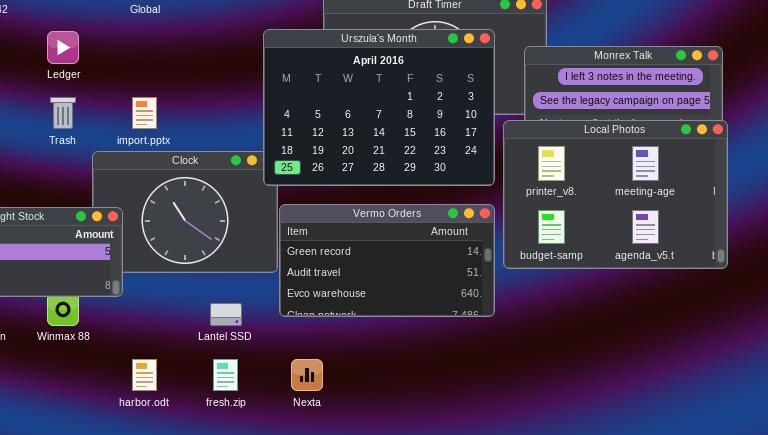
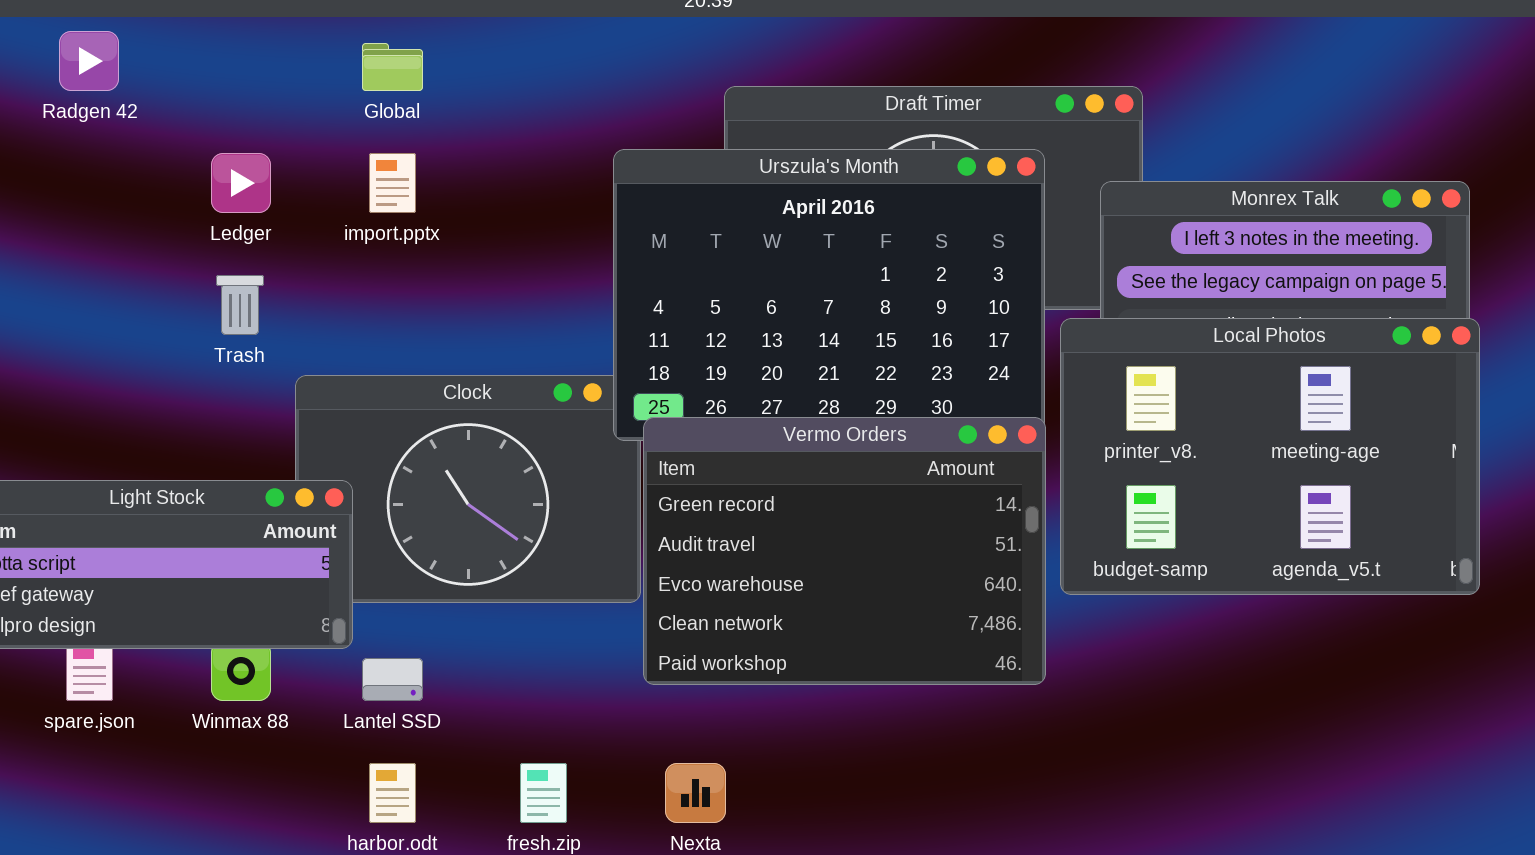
import.pptx: [132,97,157,129] -> [369,153,416,213], moved
Vermo Orders: [279,204,495,317] -> [643,417,1046,685], resized
Lantel SSD: [210,303,242,326] -> [362,658,423,701], moved

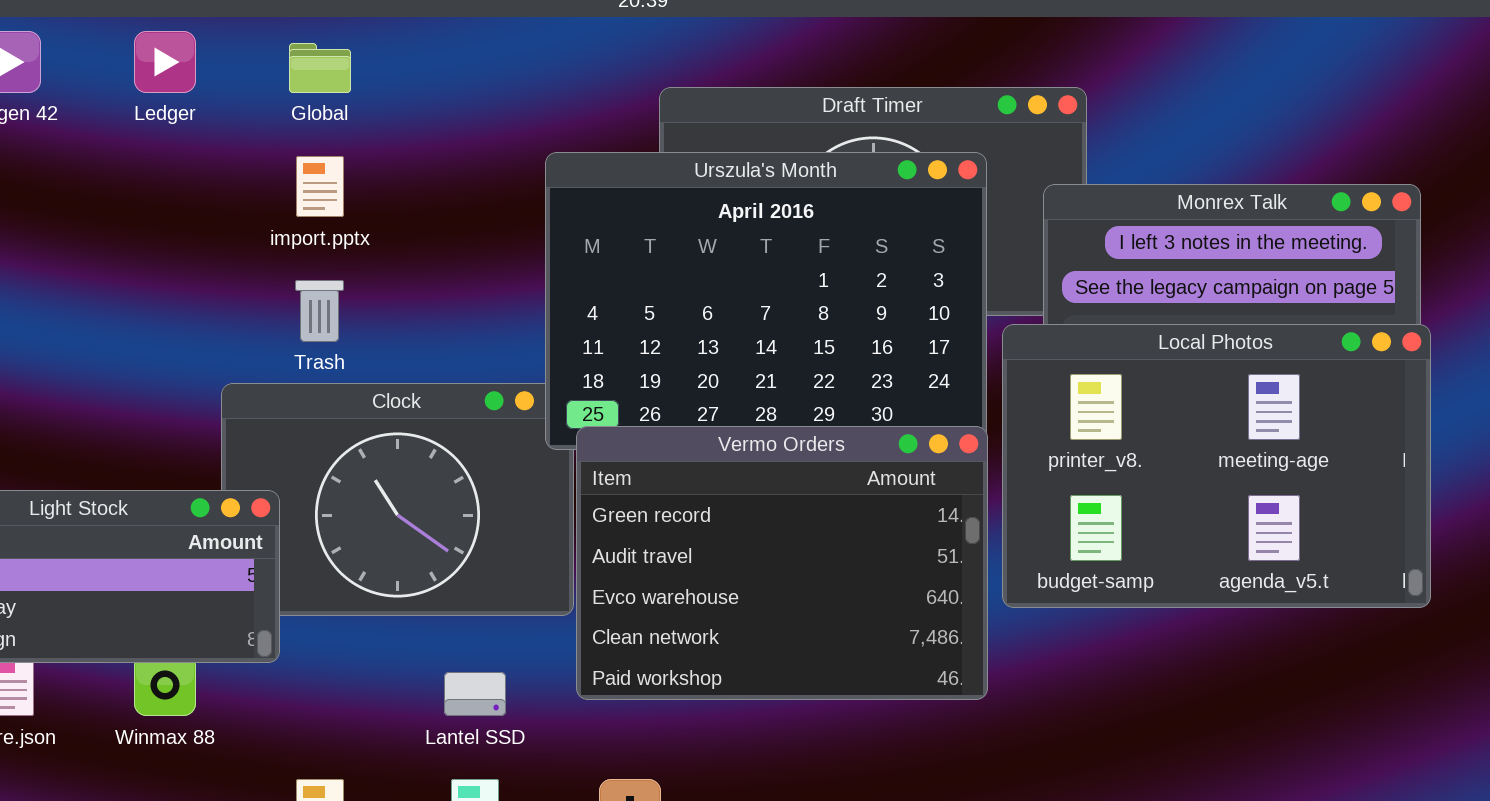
Ledger: [211,153,271,213] -> [134,31,196,93], moved
Trash: [216,275,264,335] -> [295,280,344,342], moved
Lantel SSD: [362,658,423,701] -> [444,672,506,716], moved

